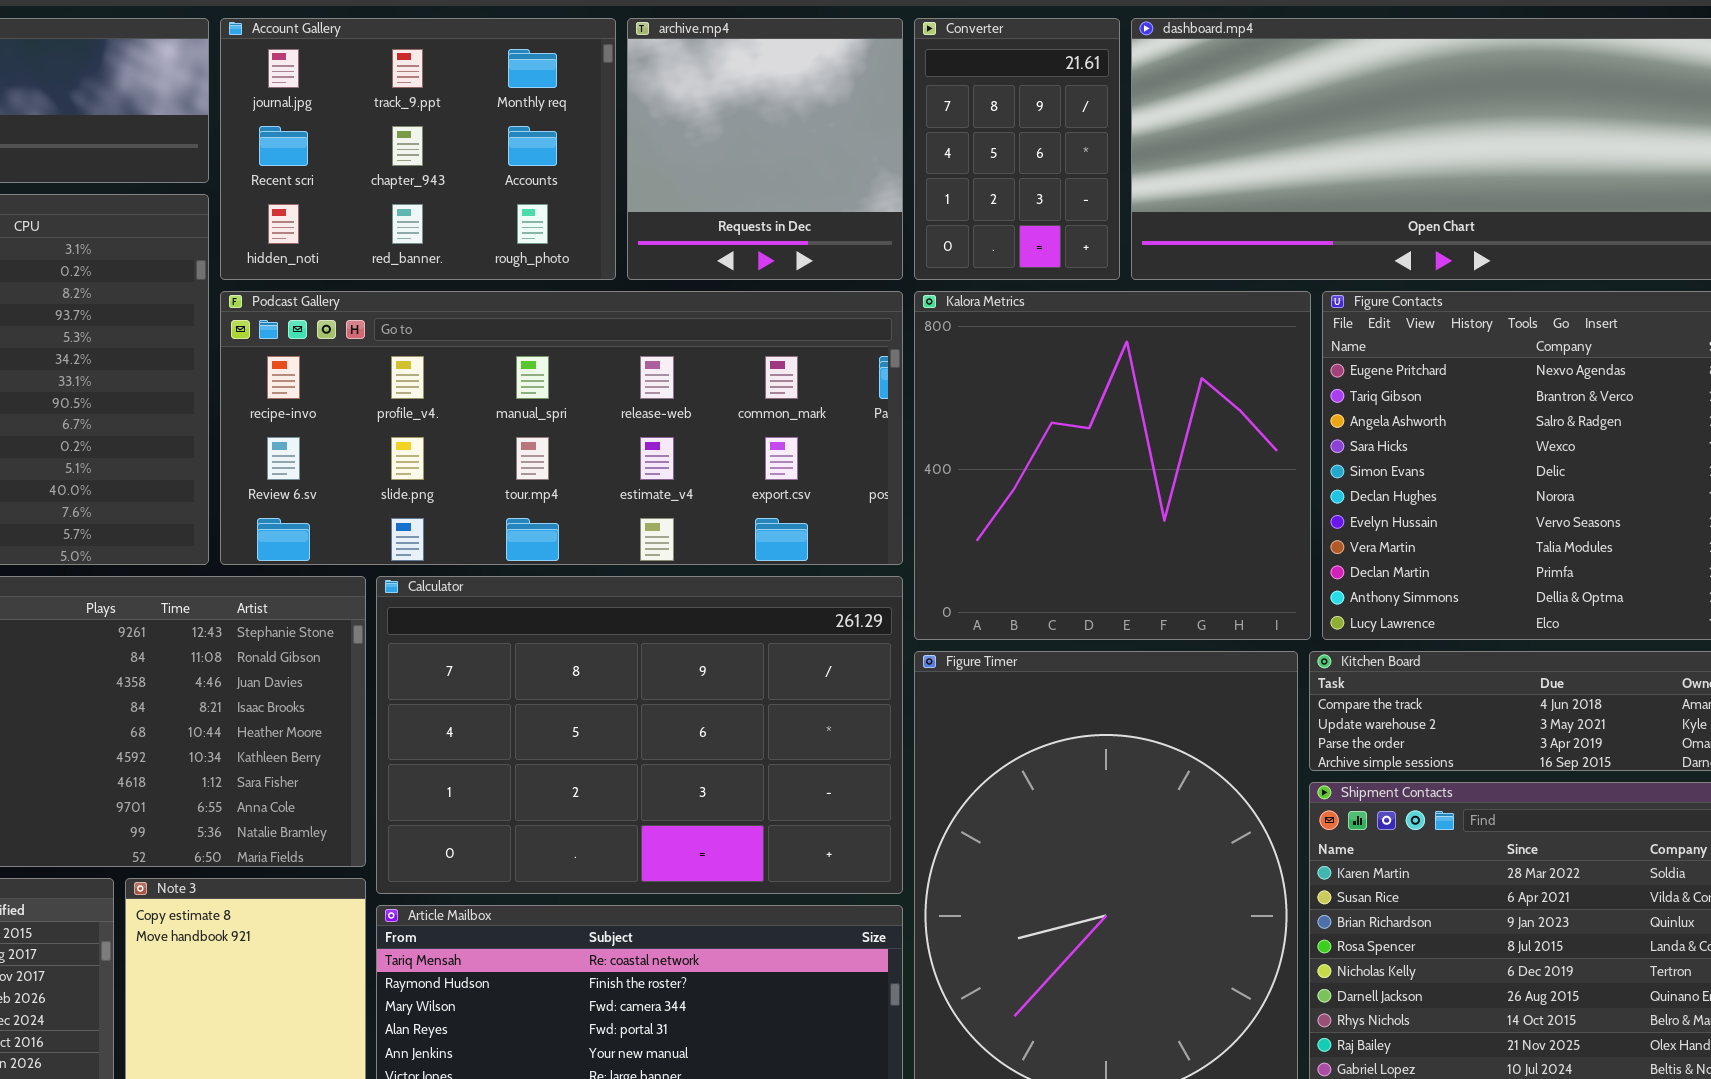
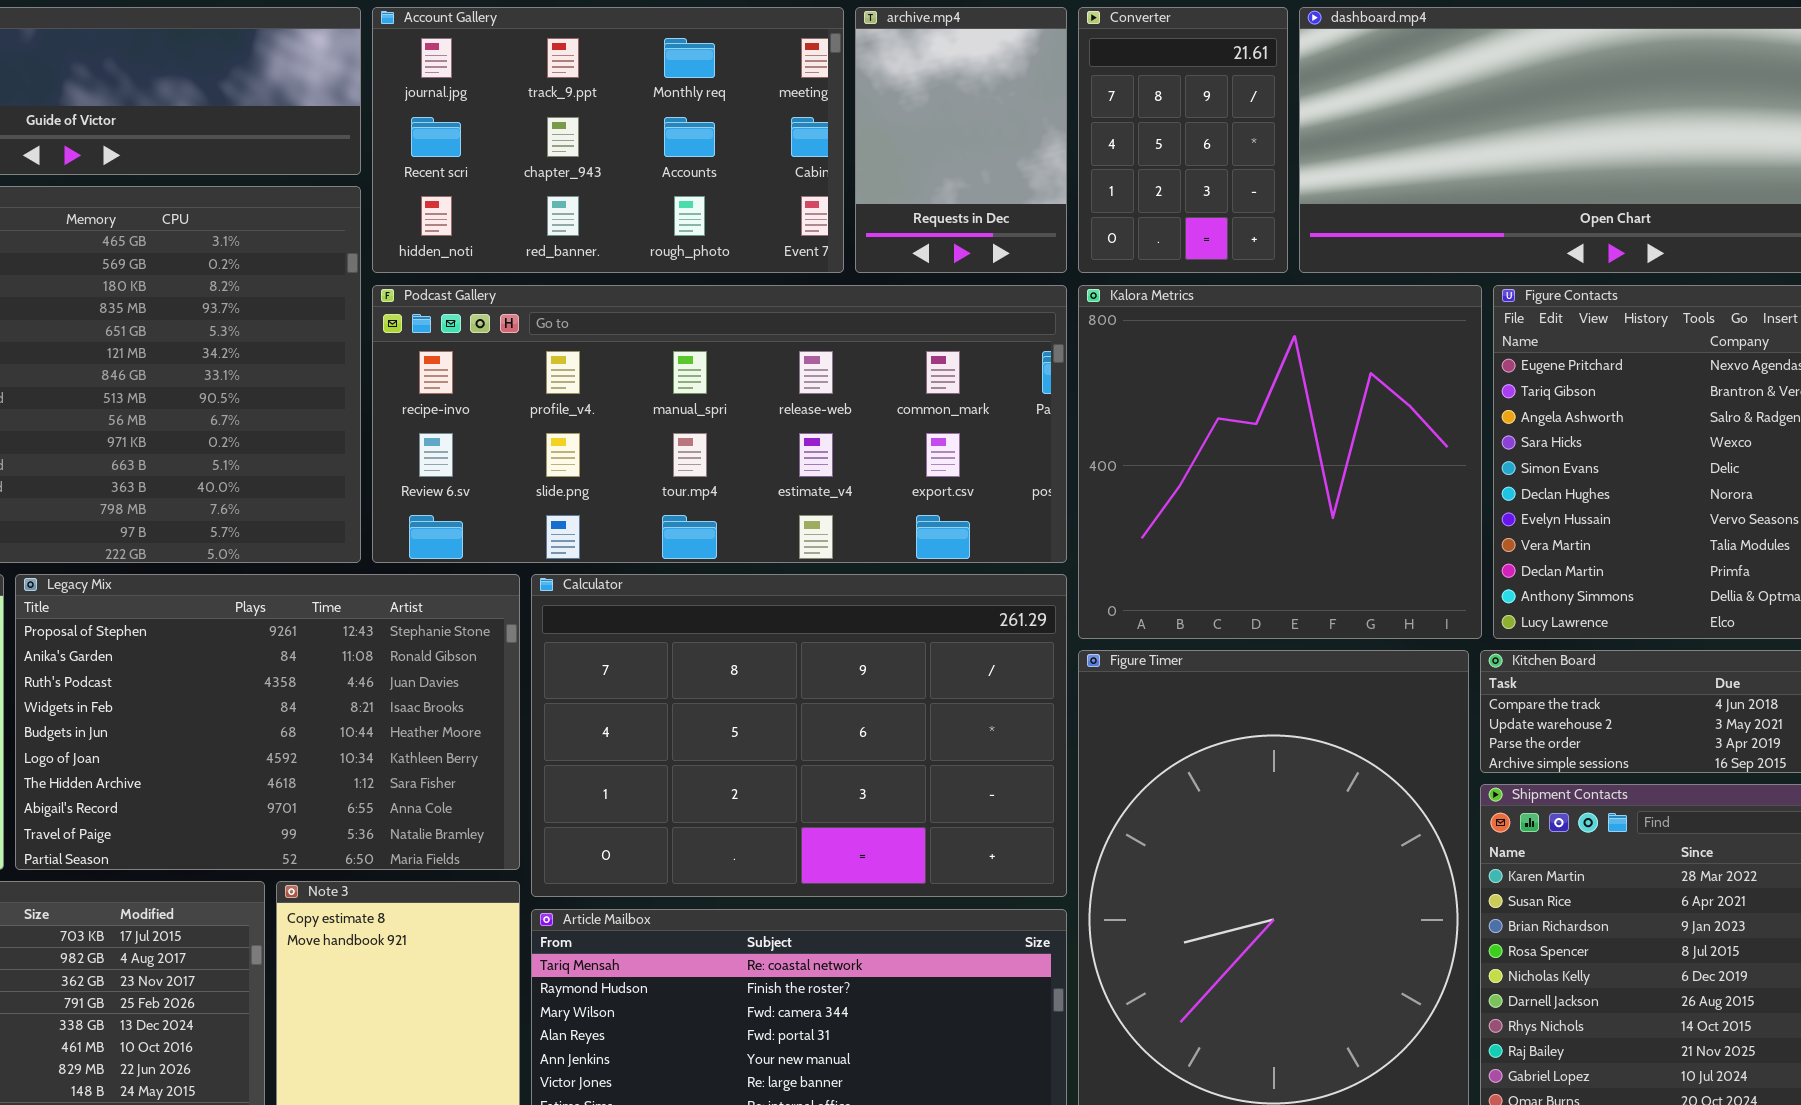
Account Gallery: [220,18,616,280] -> [372,7,844,273], resized
archive.mp4: [627,18,903,280] -> [855,7,1067,273], resized

